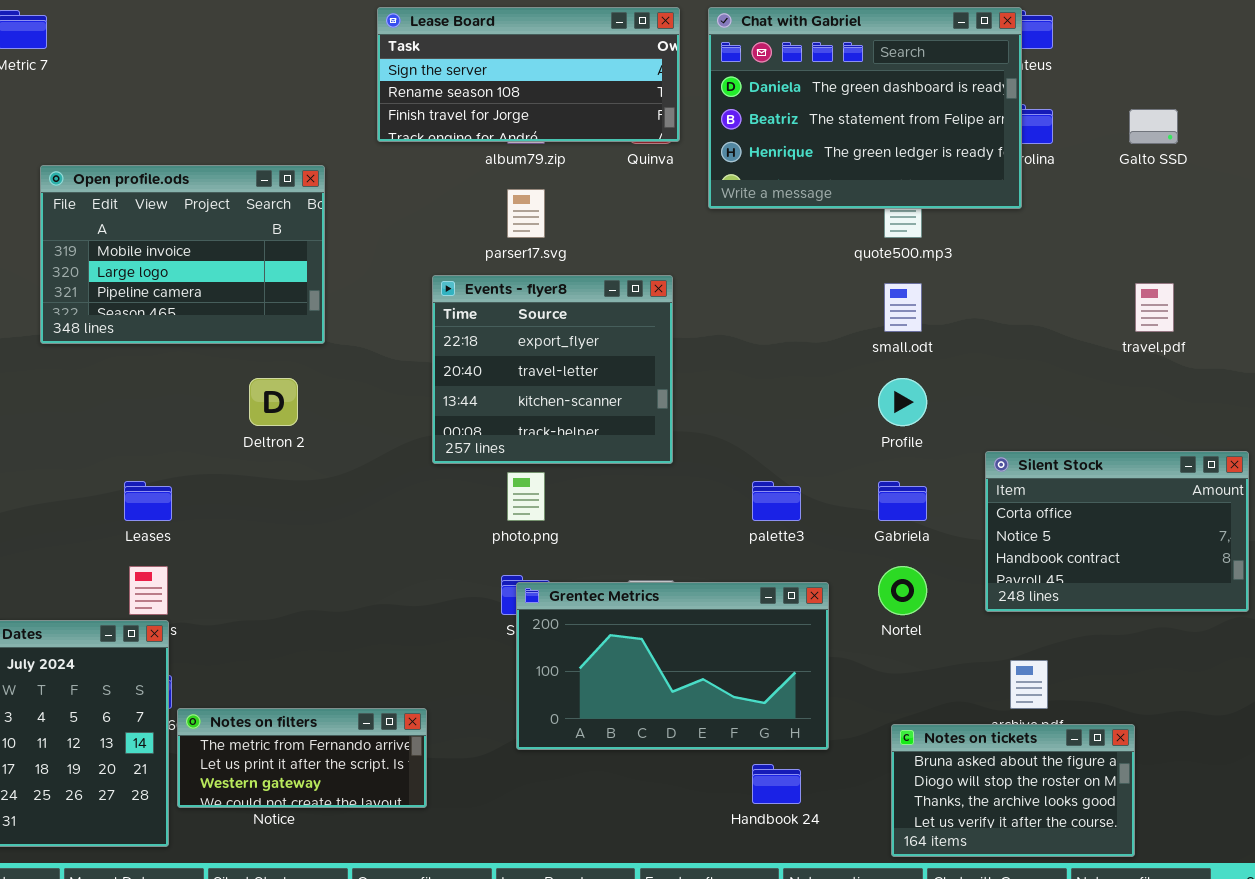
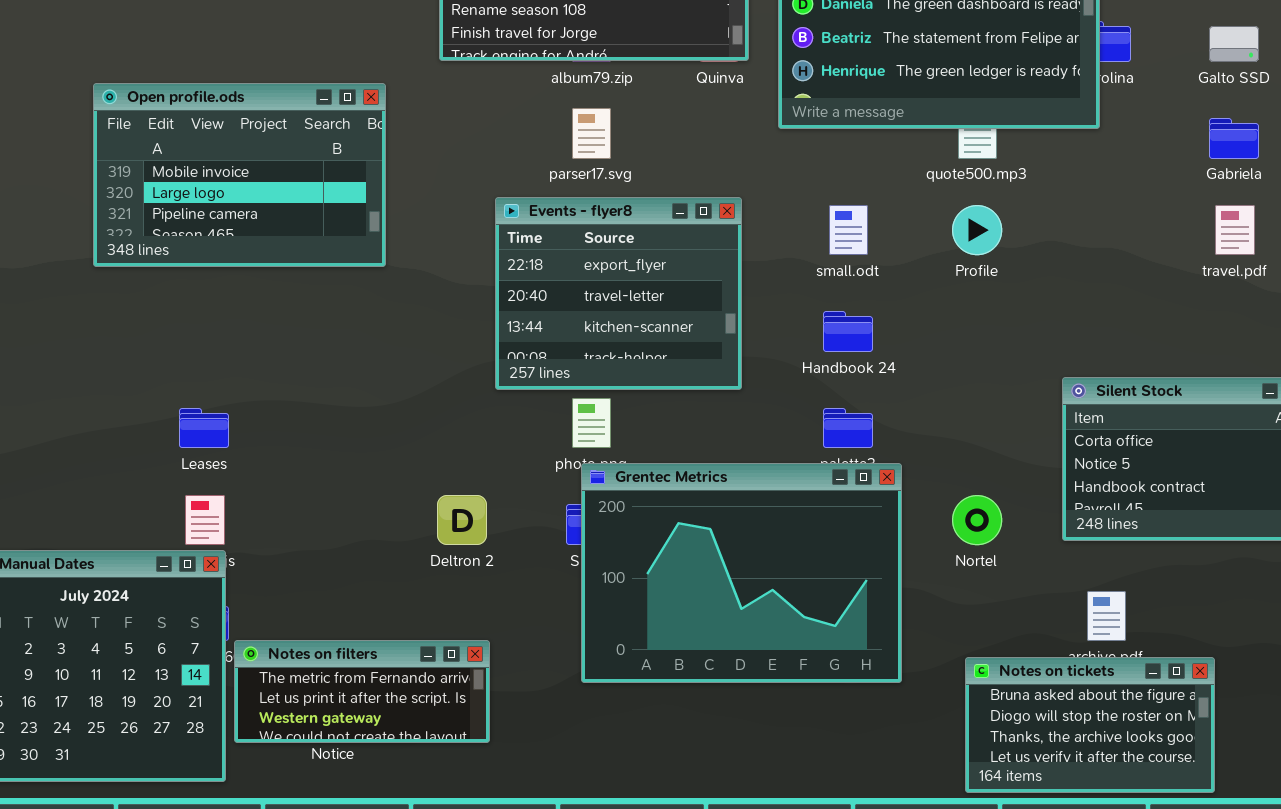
small.odt: [884,283,922,332] -> [829,205,868,255], moved
Deltron 2: [249,378,298,426] -> [437,495,487,545], moved
Profile: [878,378,927,426] -> [952,205,1002,255], moved
Gabriela: [878,481,927,521] -> [1209,118,1259,159], moved
Grentec Metrics: [516,582,829,750] -> [581,463,902,683], resized
Handbook 24: [752,764,801,804] -> [823,311,873,352], moved

